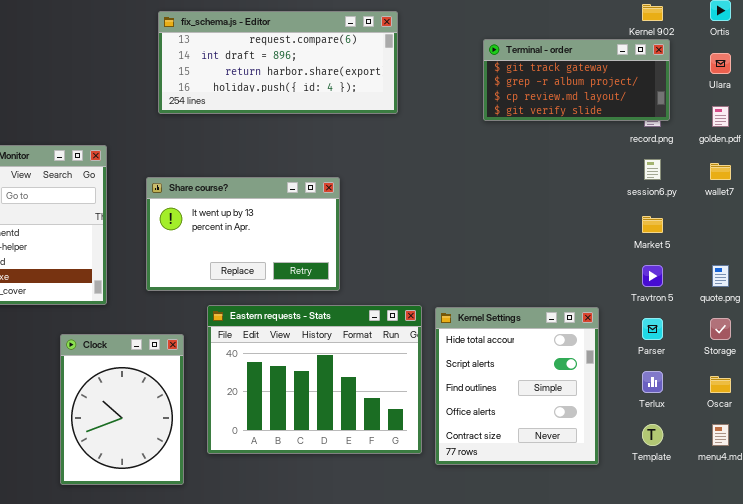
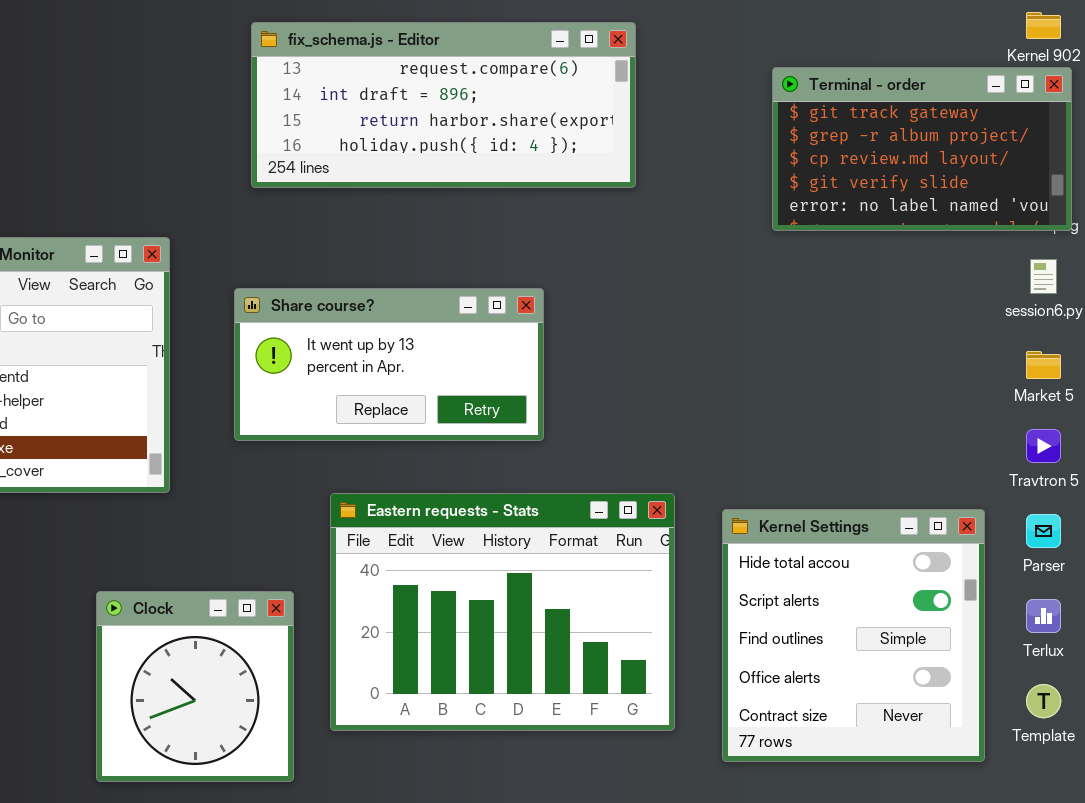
Terminal - order: [483,39,670,121] -> [772,67,1072,231], resized
Share course?: [146,177,340,291] -> [234,288,544,441], resized
Kernel Settings: [435,307,599,465] -> [722,509,985,762], moved
Clock: [60,334,184,485] -> [96,591,294,782], resized

